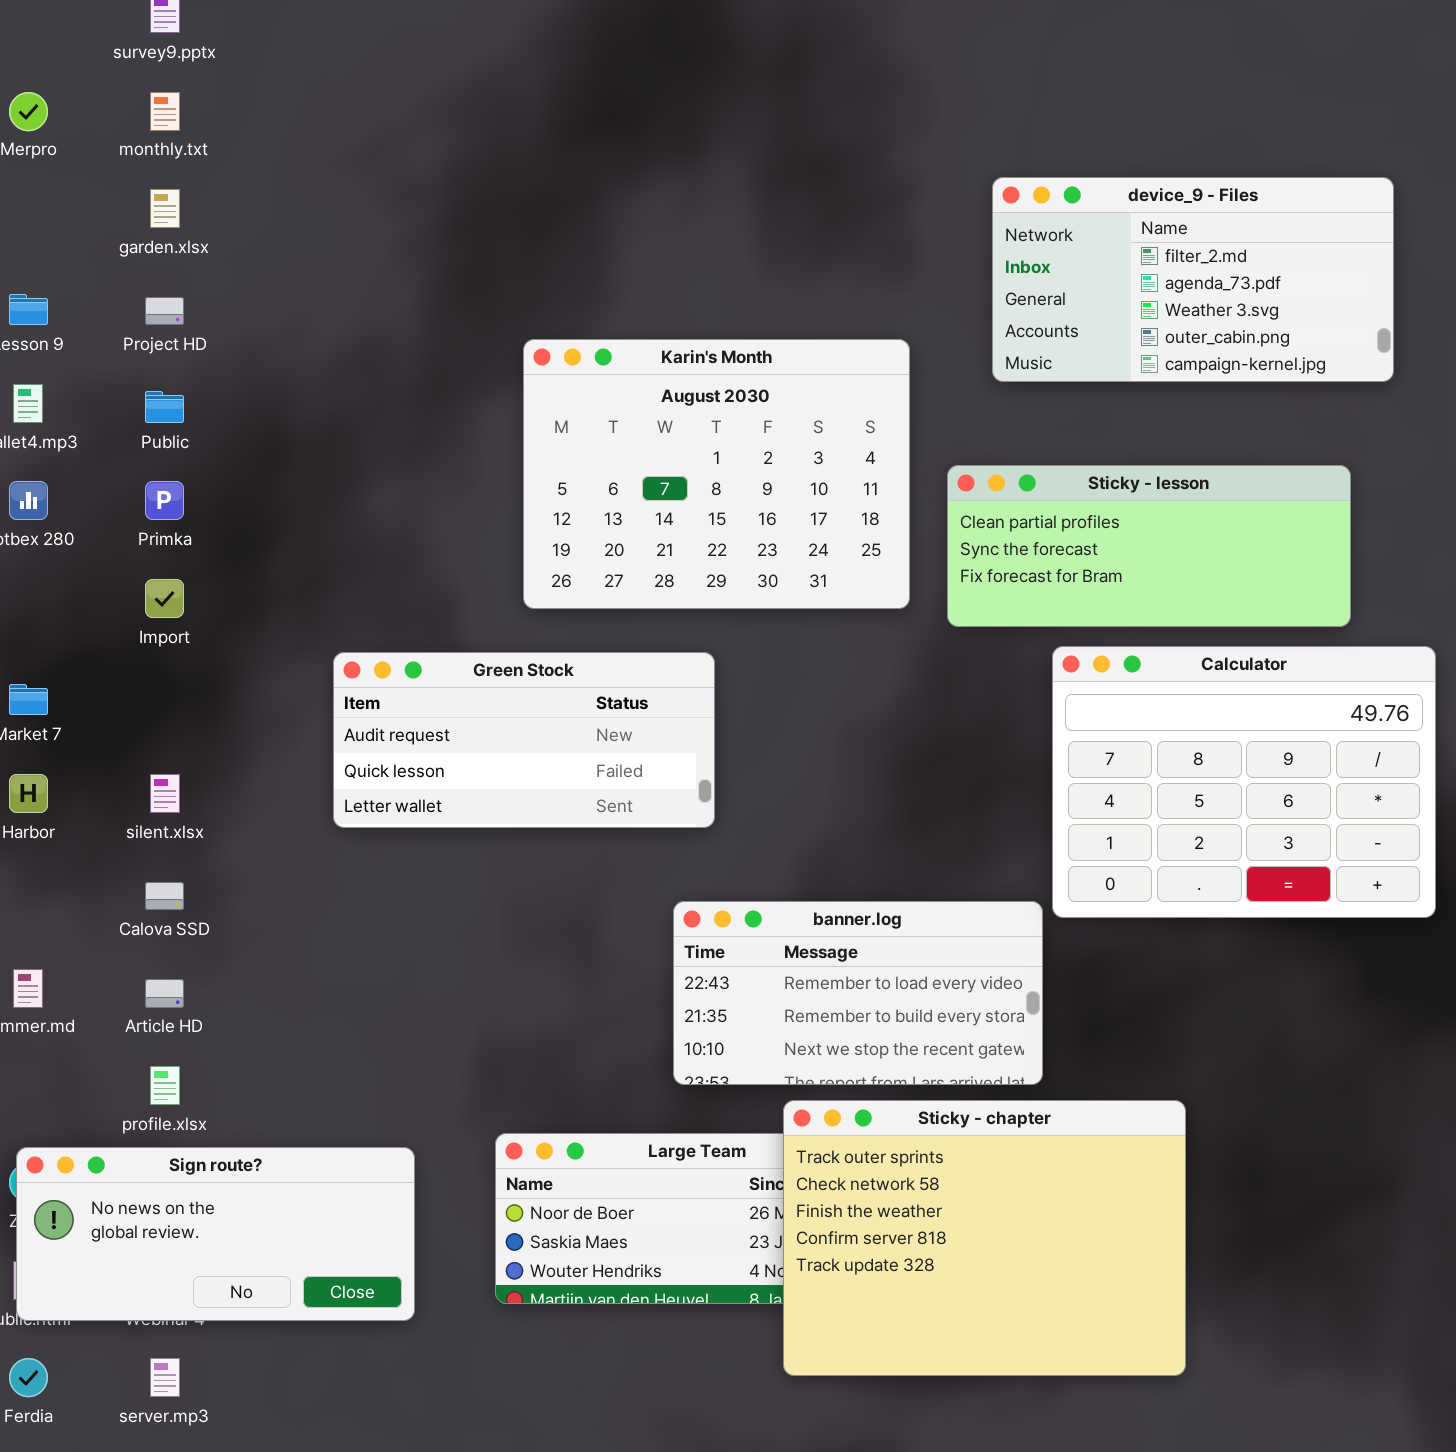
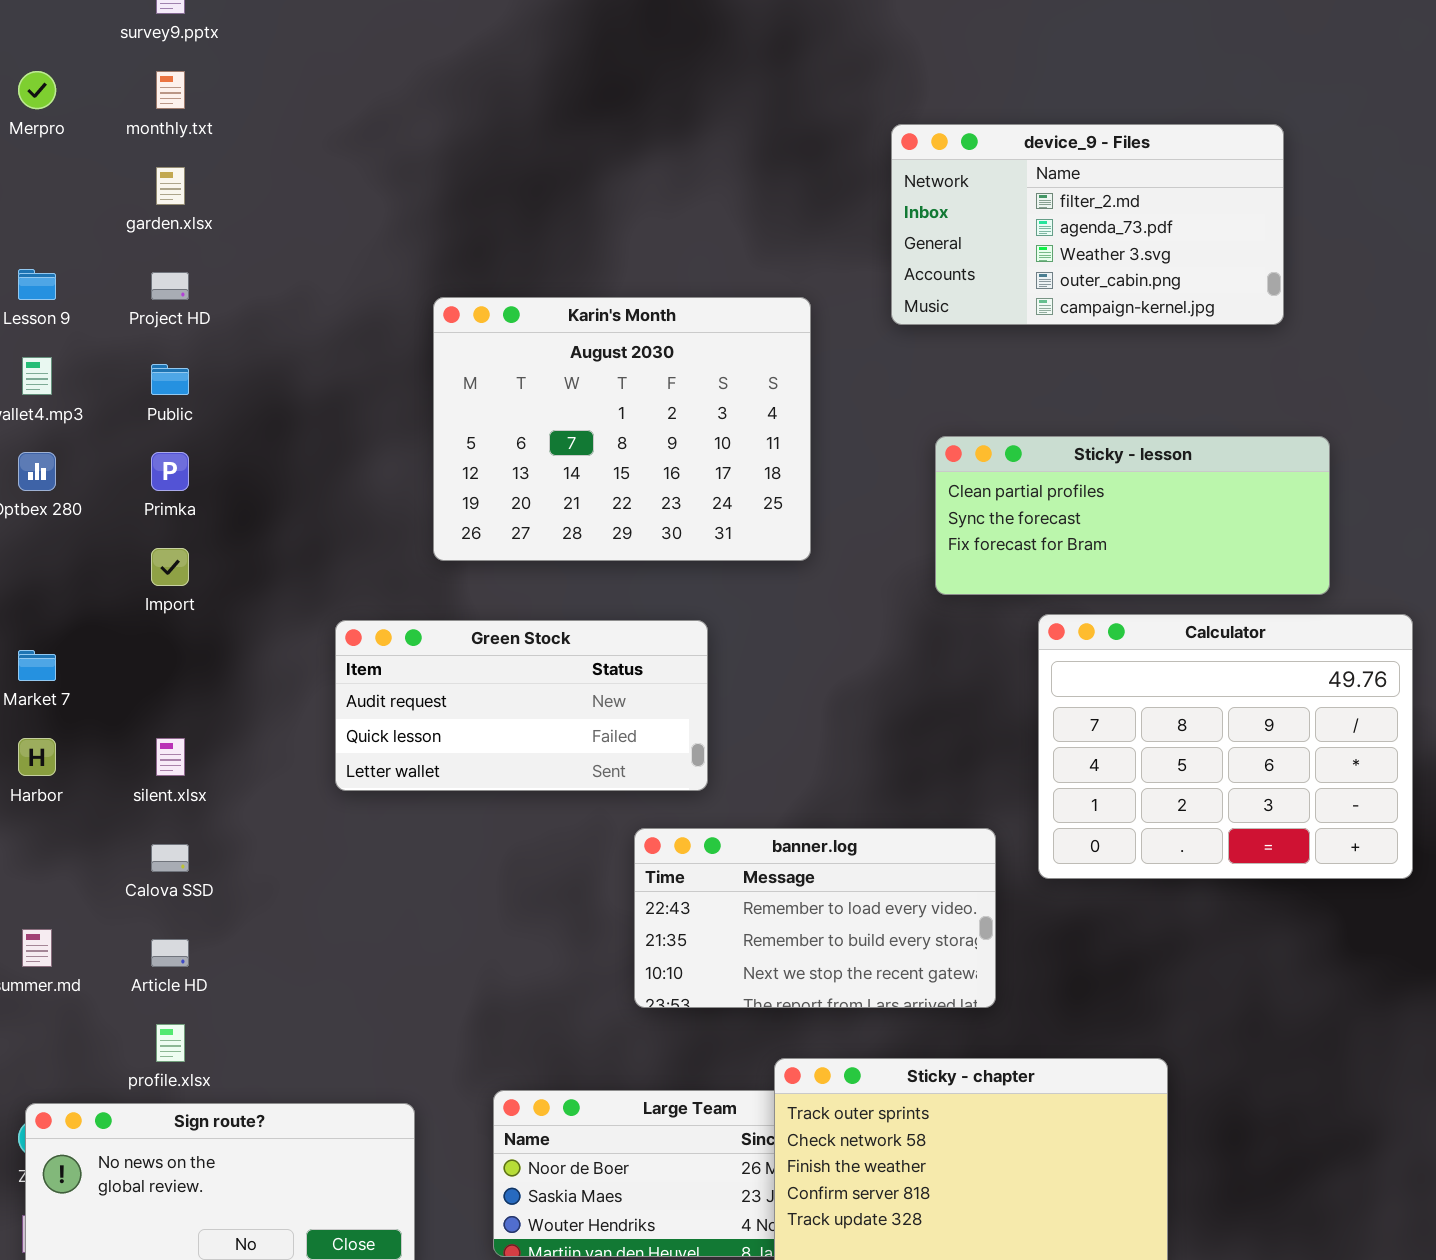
device_9 - Files: [992,177,1394,382] -> [891,124,1284,325], moved
Karin's Month: [523,339,910,609] -> [433,297,811,561], moved
banner.log: [673,901,1043,1085] -> [634,828,996,1008], moved

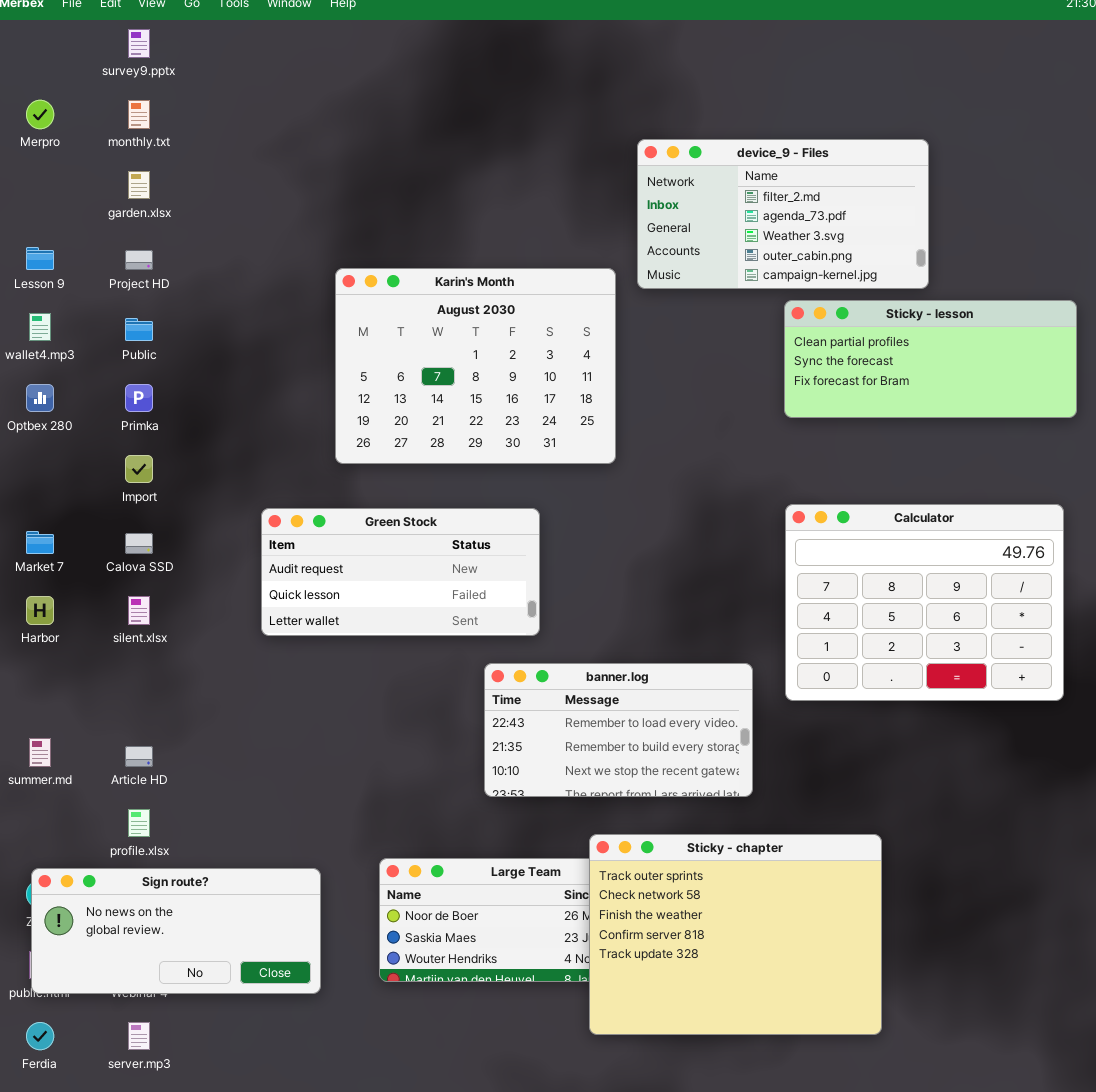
device_9 - Files: [891,124,1284,325] -> [637,139,929,289], moved
Sticky - lesson: [935,436,1330,595] -> [784,300,1077,418], moved
Calova SSD: [151,844,189,872] -> [125,533,153,554], moved

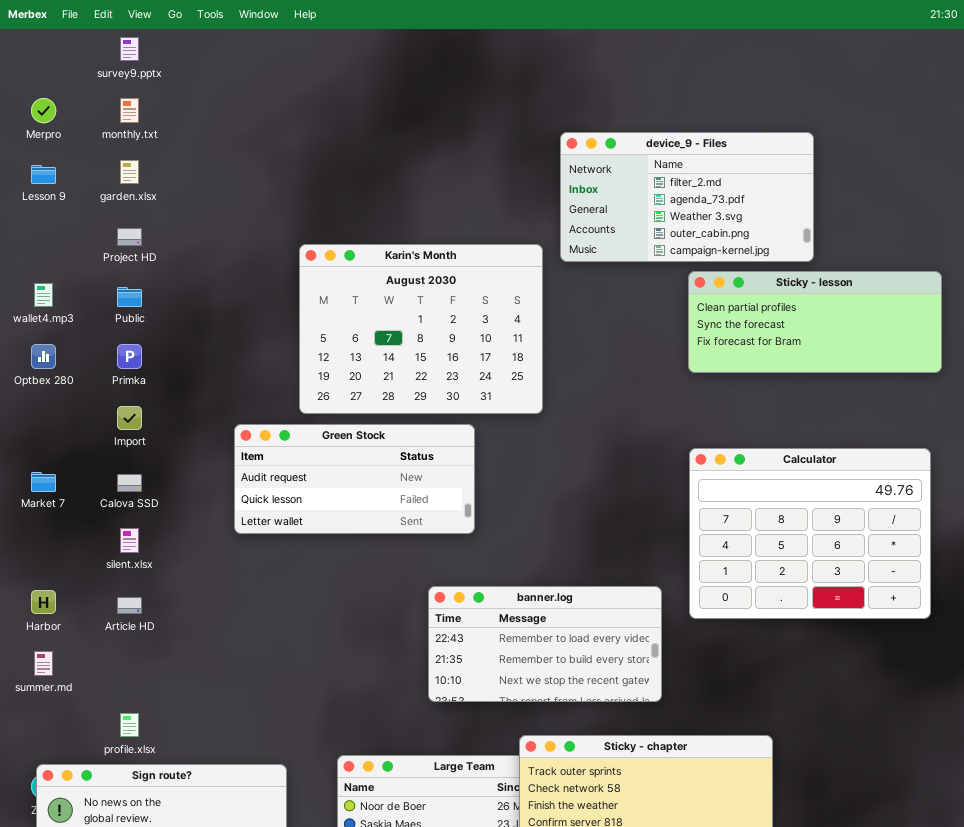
Lesson 9: [26,247,54,270] -> [31,165,56,184], moved
Green Stock: [261,508,540,636] -> [234,424,475,534], moved
Harbor: [26,596,54,625] -> [31,590,56,614], moved
Article HD: [125,746,153,767] -> [117,597,142,614], moved

